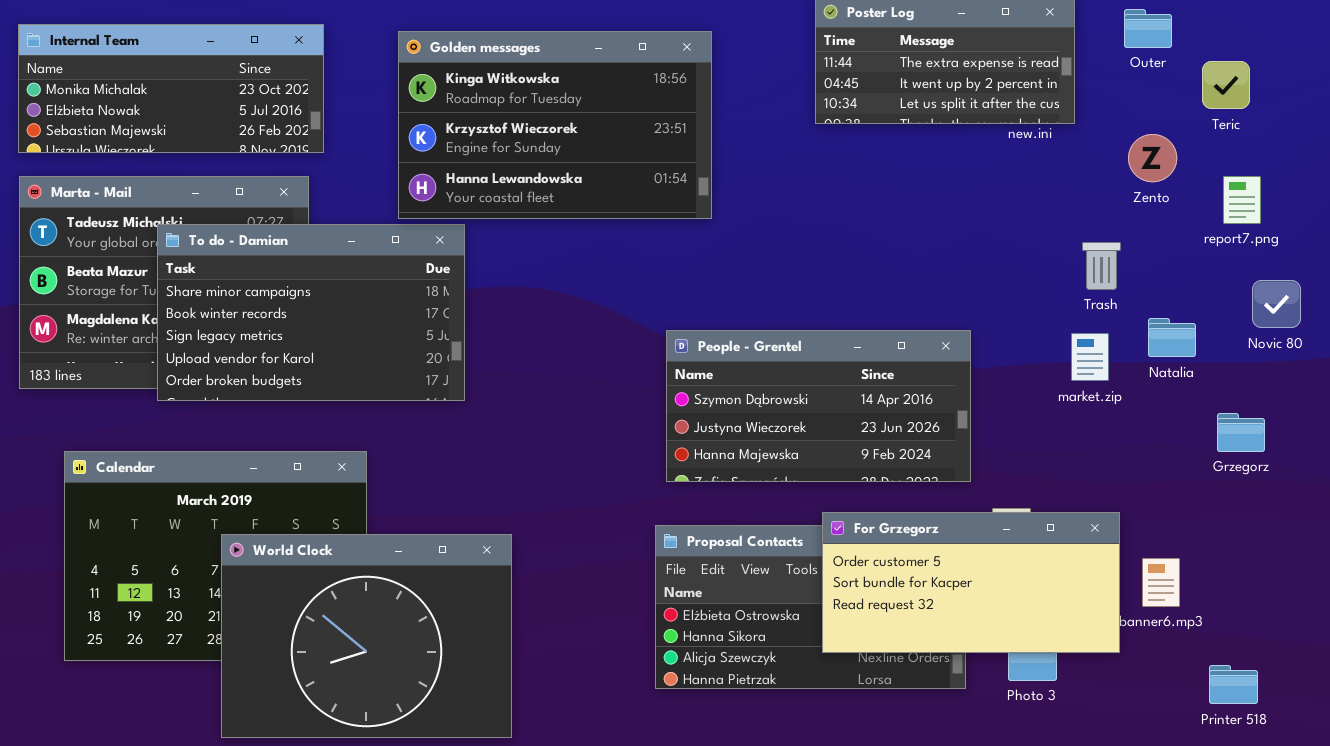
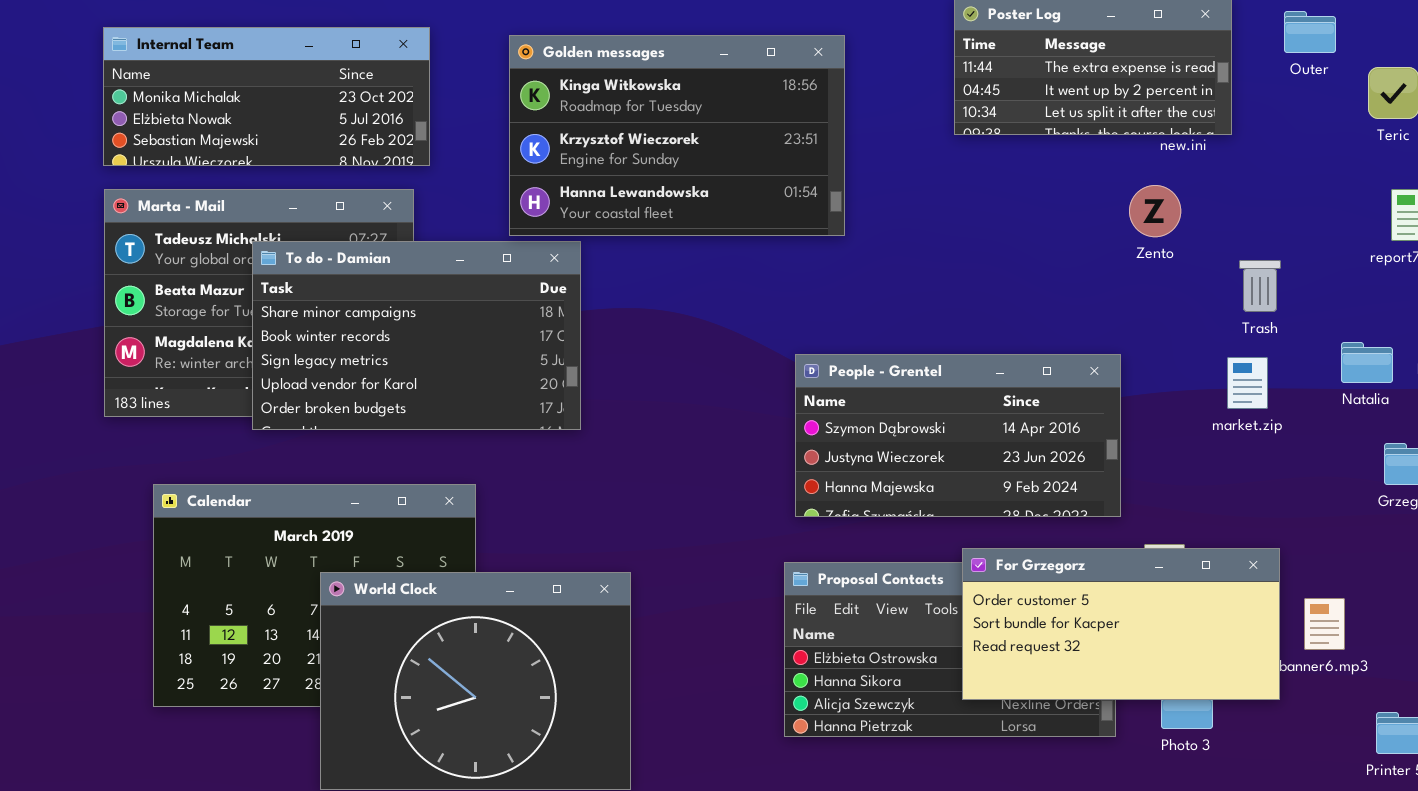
Zento: [1128,134,1177,182] -> [1129,185,1181,237], moved
Natalia: [1148,318,1196,357] -> [1341,342,1393,383], moved

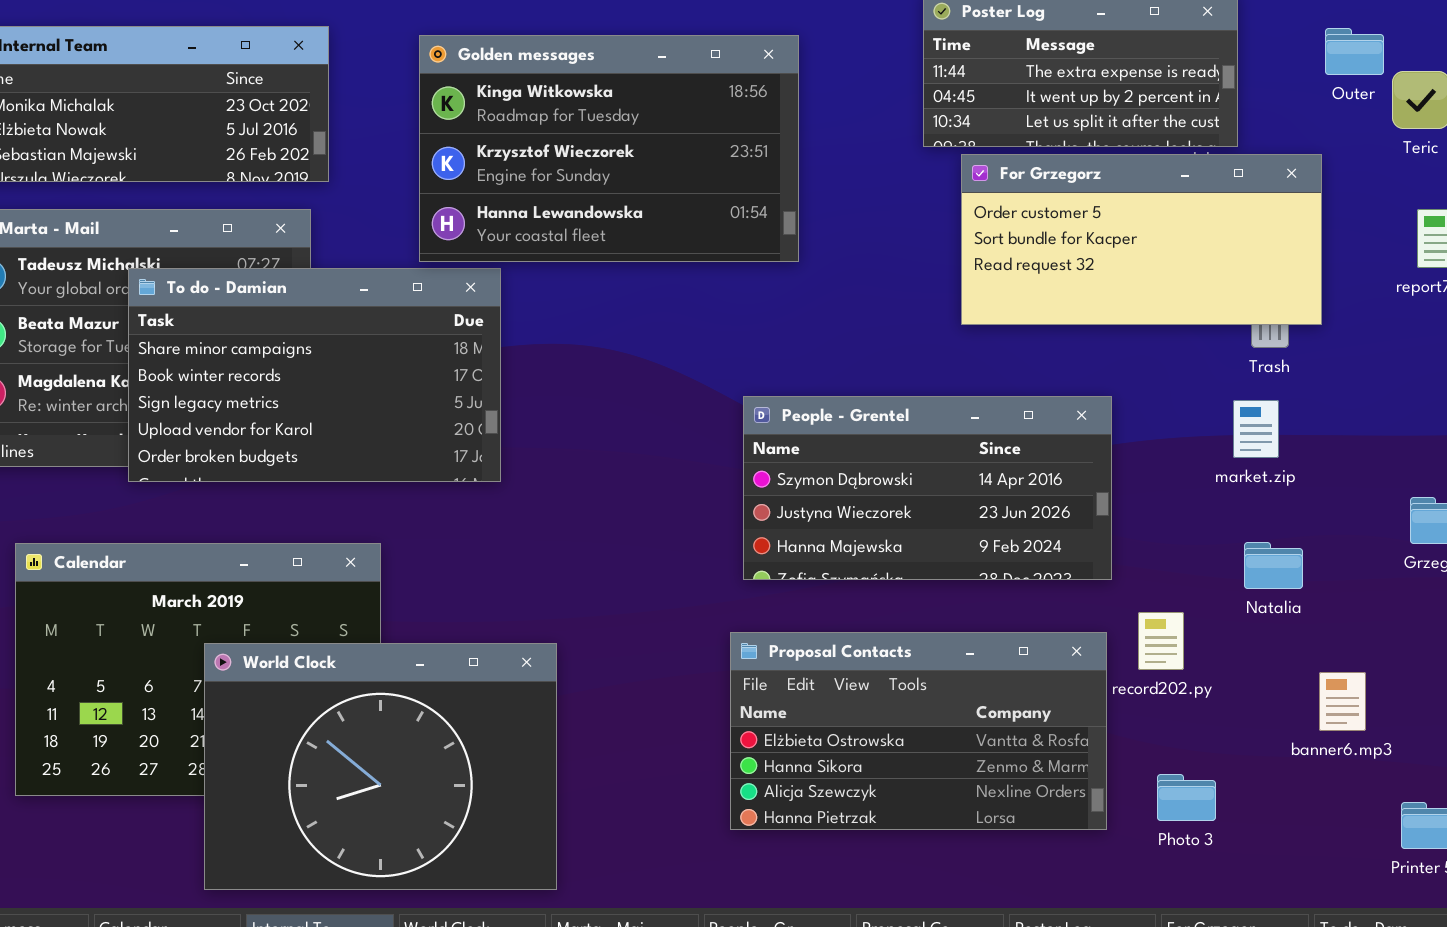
Outer: [1284,11,1336,53] -> [1325,28,1384,75], moved
Natalia: [1341,342,1393,383] -> [1244,542,1303,589], moved
For Grzegorz: [962,548,1280,700] -> [961,154,1322,325], moved

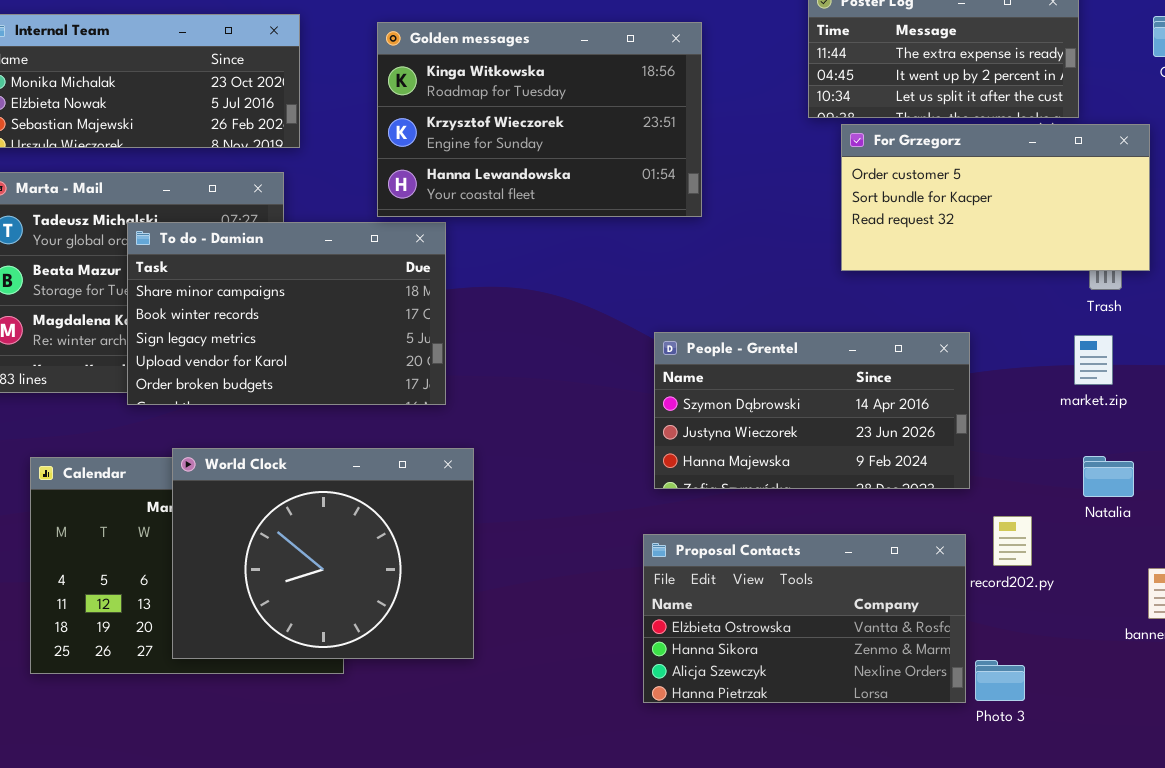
World Clock: [204,643,557,890] -> [172,448,474,659], moved
Photo 3: [1157,774,1216,821] -> [975,660,1025,701], moved

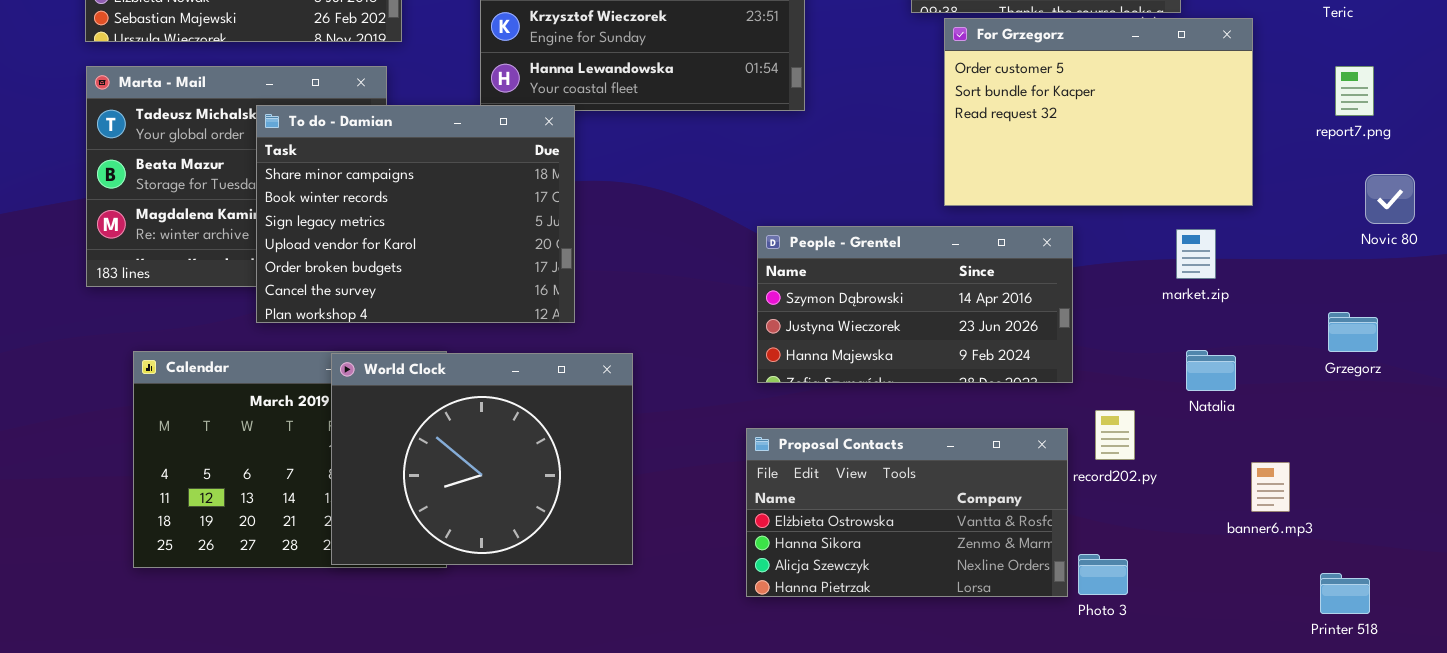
For Grzegorz: [841,124,1150,271] -> [944,18,1253,206], resized
To do - Damian: [127,222,446,405] -> [256,105,575,323], moved, resized
World Clock: [172,448,474,659] -> [331,353,633,565], moved

